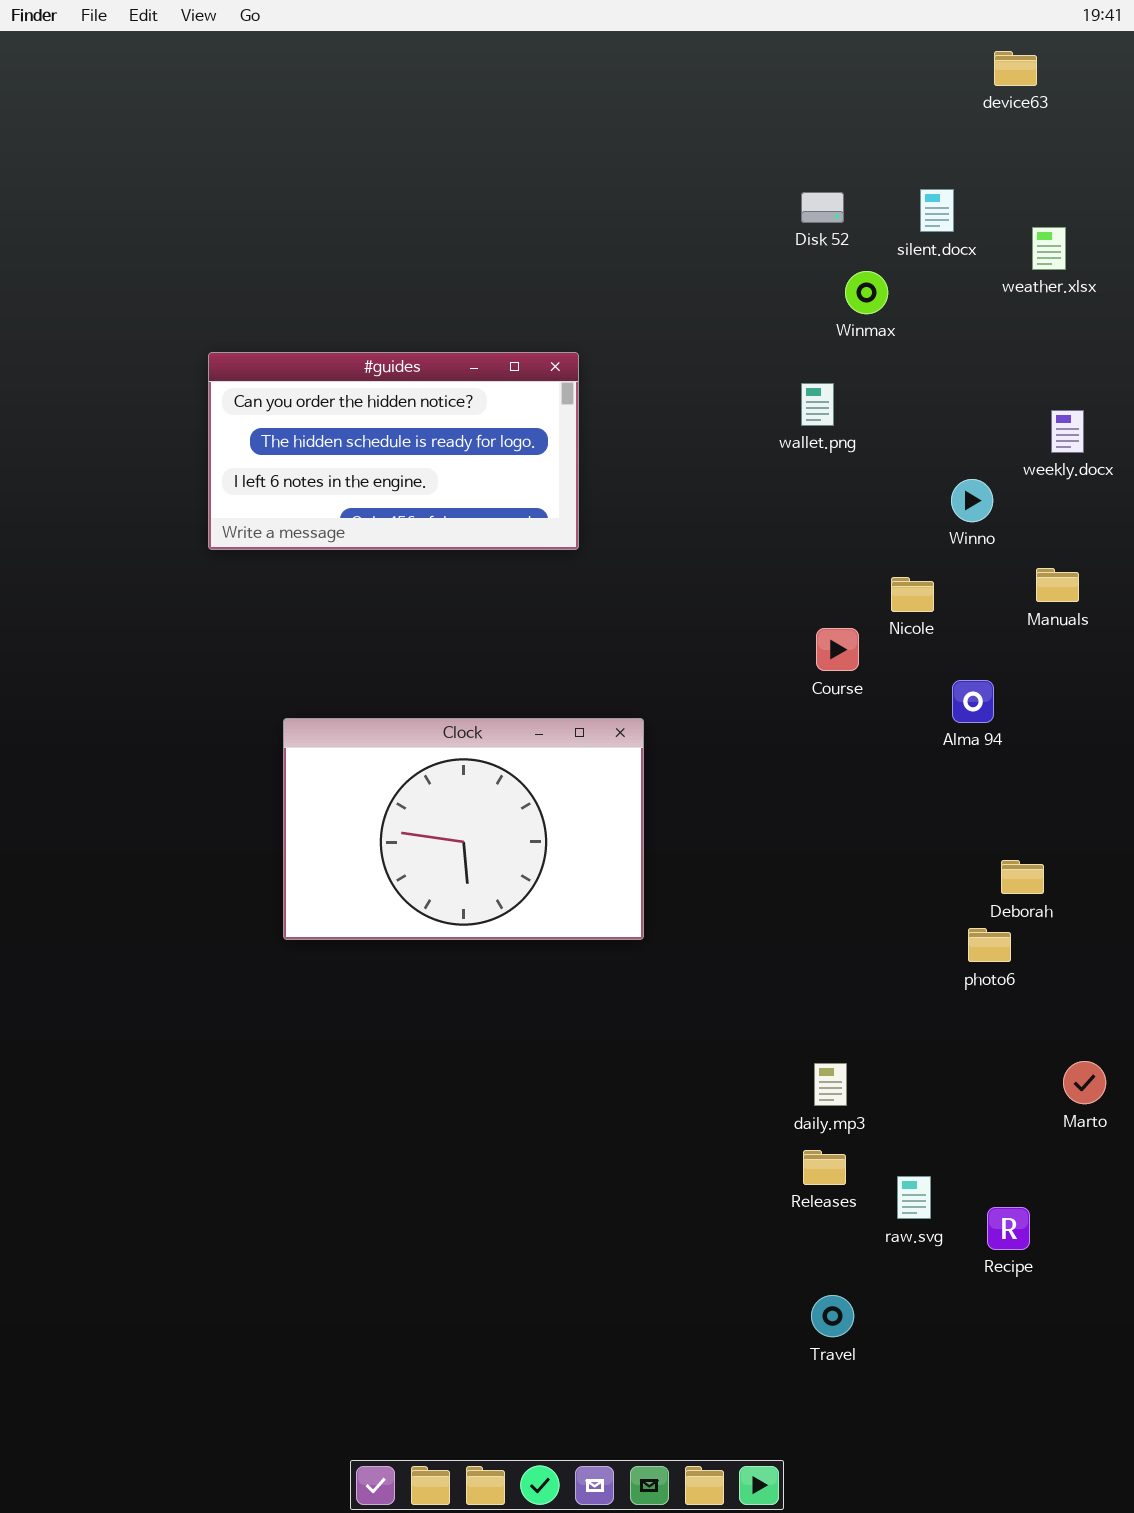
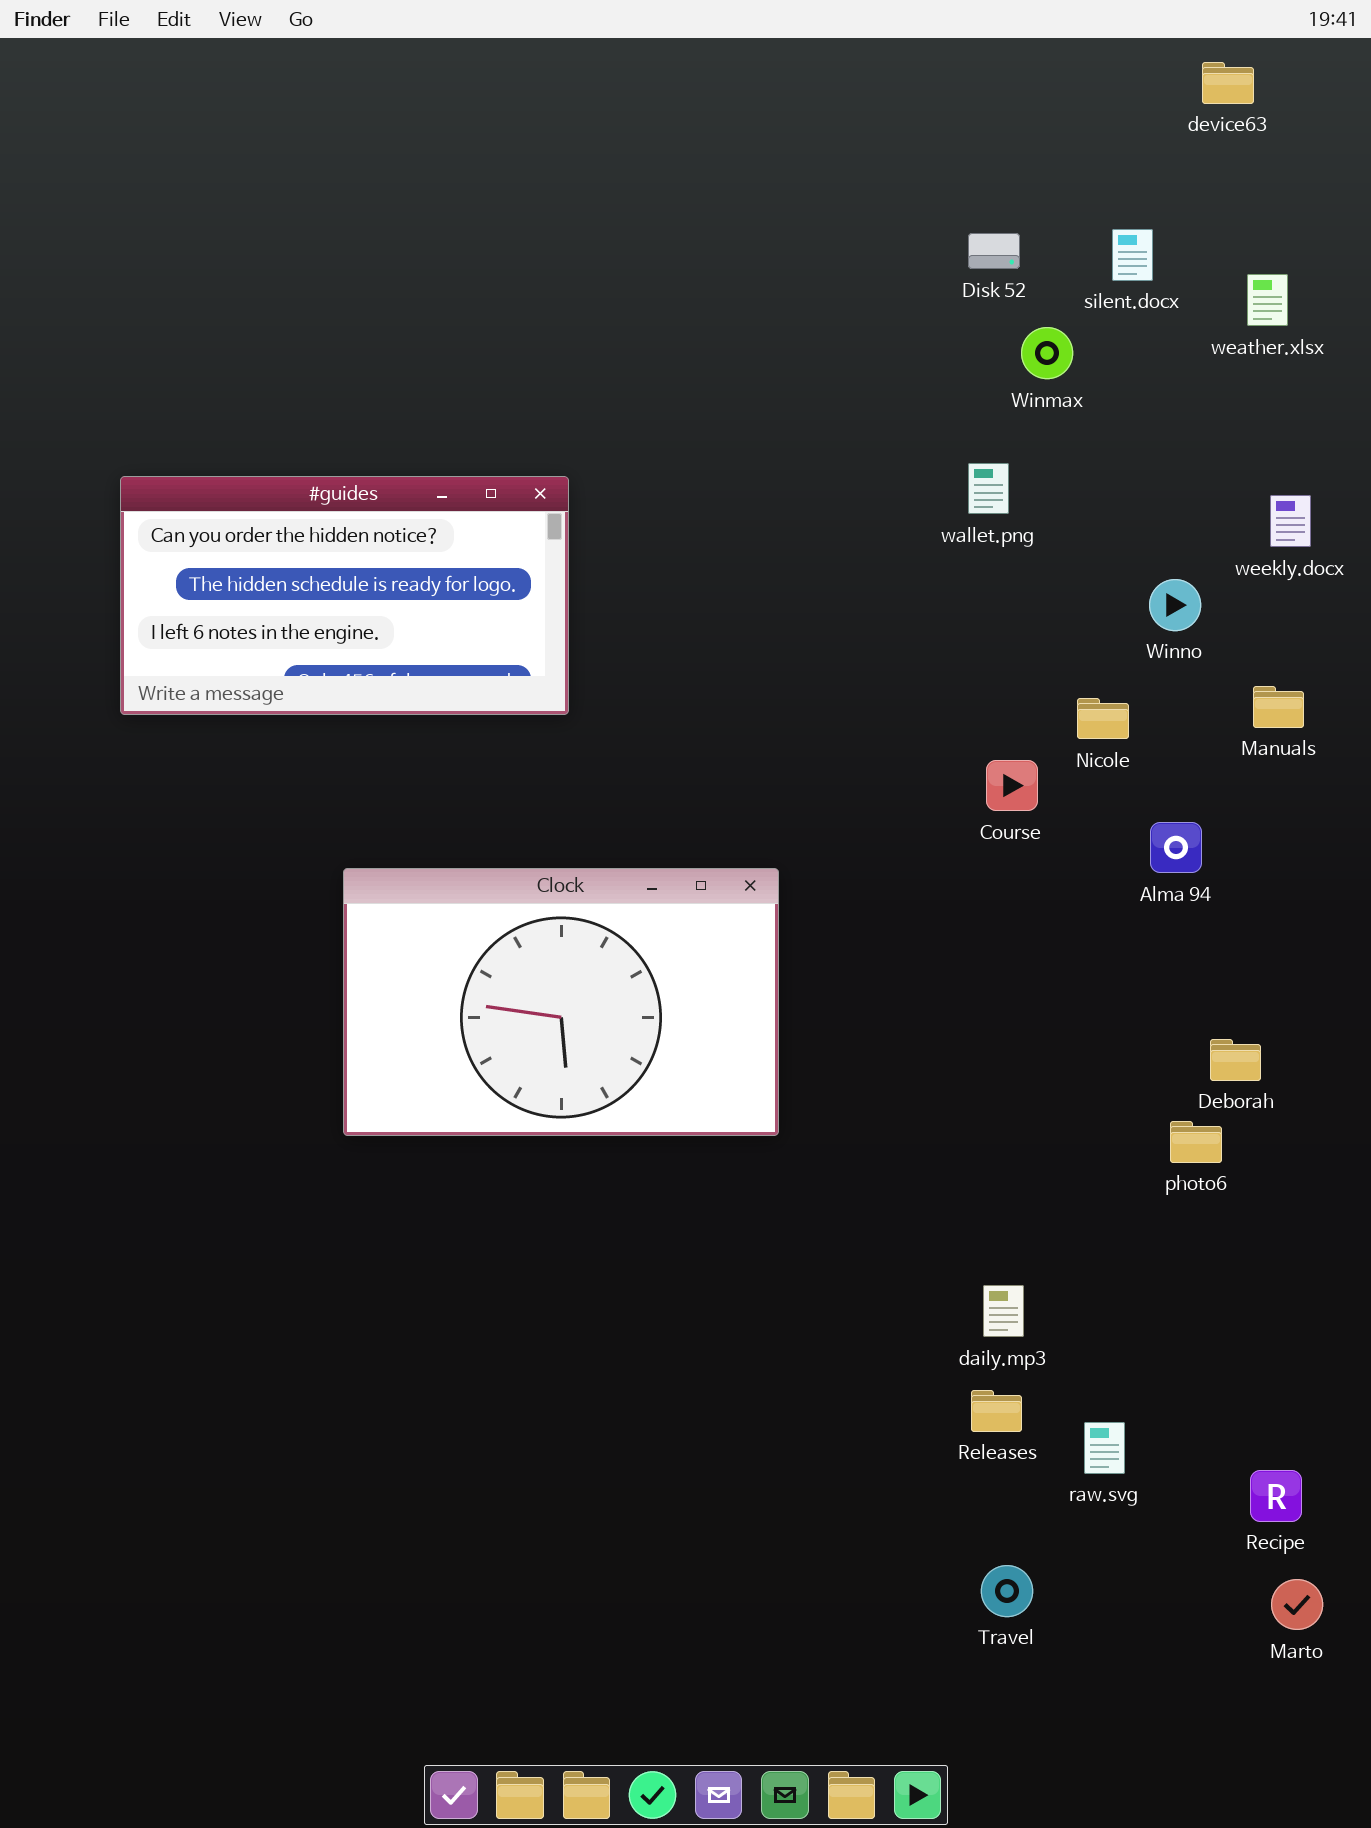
#guides: [208,352,579,550] -> [120,476,569,715], moved
Marto: [1063,1061,1106,1104] -> [1271,1579,1323,1630], moved
Recipe: [987,1207,1030,1250] -> [1250,1470,1302,1522], moved

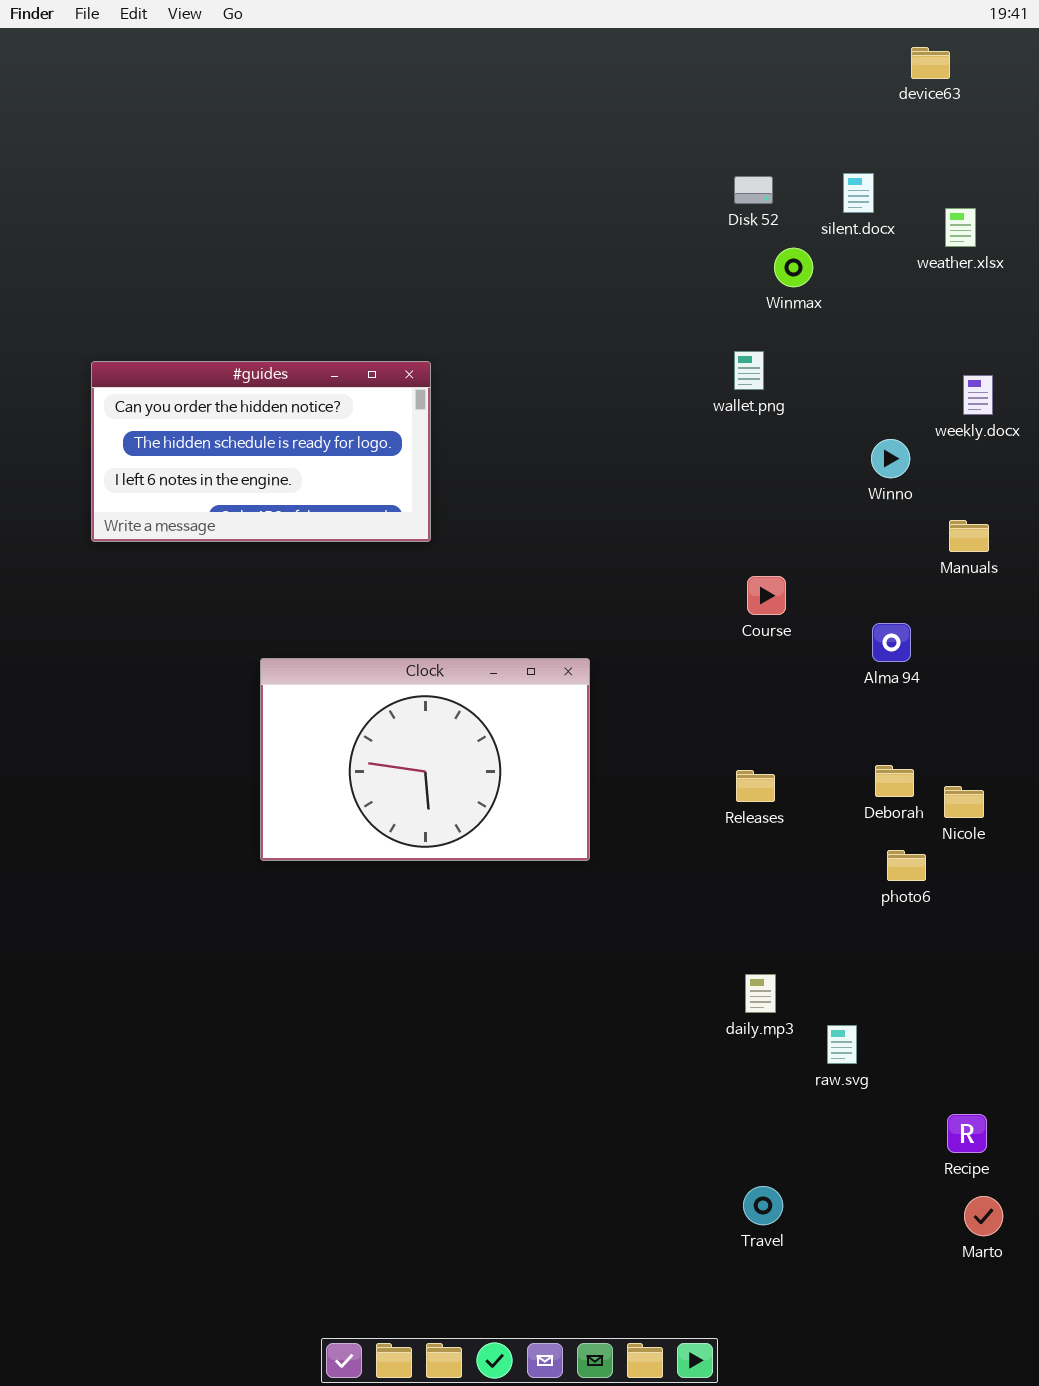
Nicole: [1077,698,1129,739] -> [944,786,984,818], moved
Deborah: [1210,1039,1261,1081] -> [875,765,914,797], moved
Releases: [971,1390,1022,1432] -> [736,770,775,802], moved
raw.svg: [1084,1422,1125,1474] -> [827,1025,857,1064], moved

